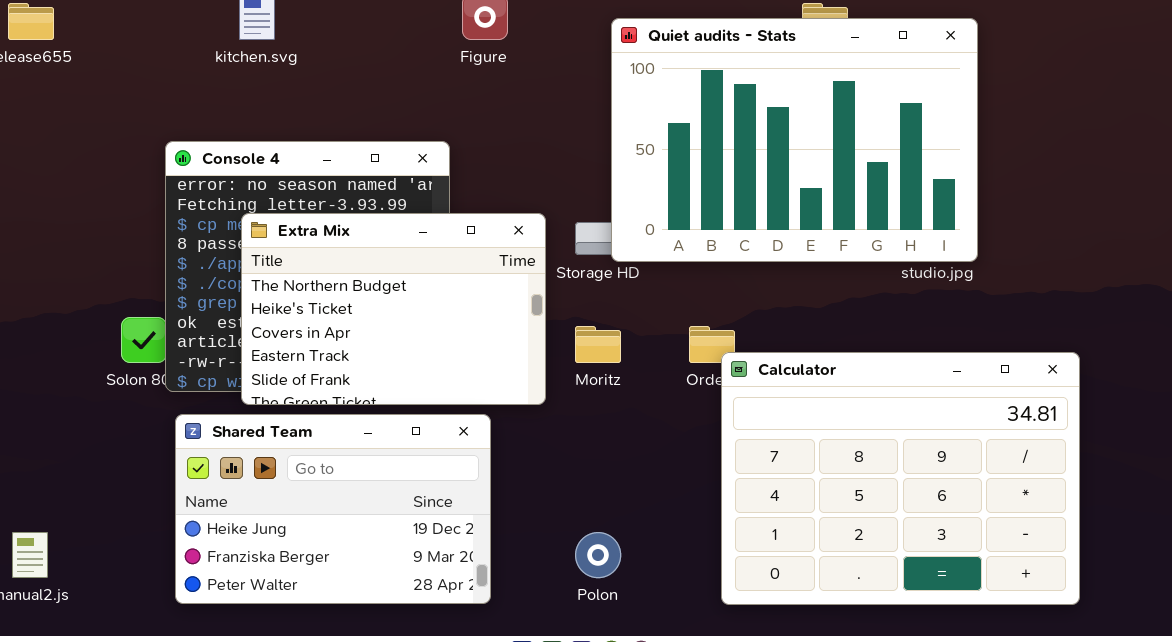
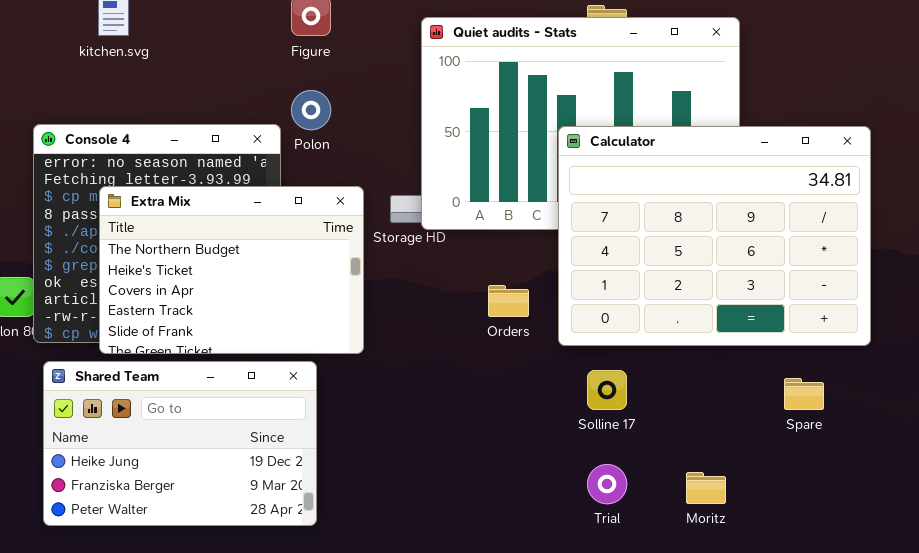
Moritz: [575,326,621,363] -> [686,472,726,504], moved
Calculator: [721,352,1080,605] -> [558,126,871,346], moved
Polon: [575,532,621,578] -> [291,90,331,130], moved

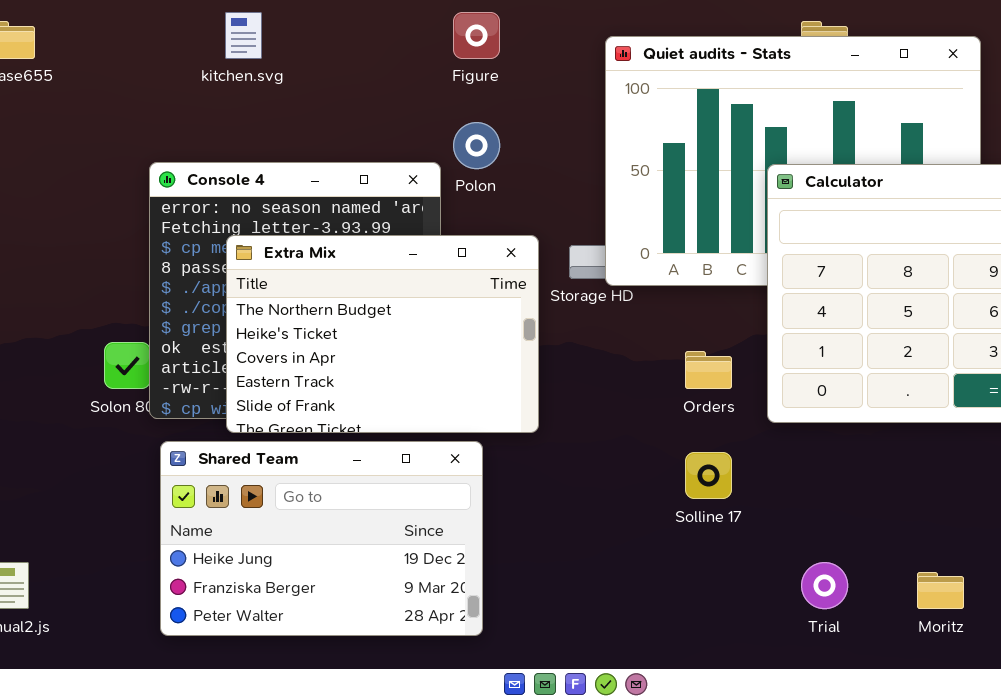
Solline 17: [587,370,627,410] -> [685,452,732,499], moved

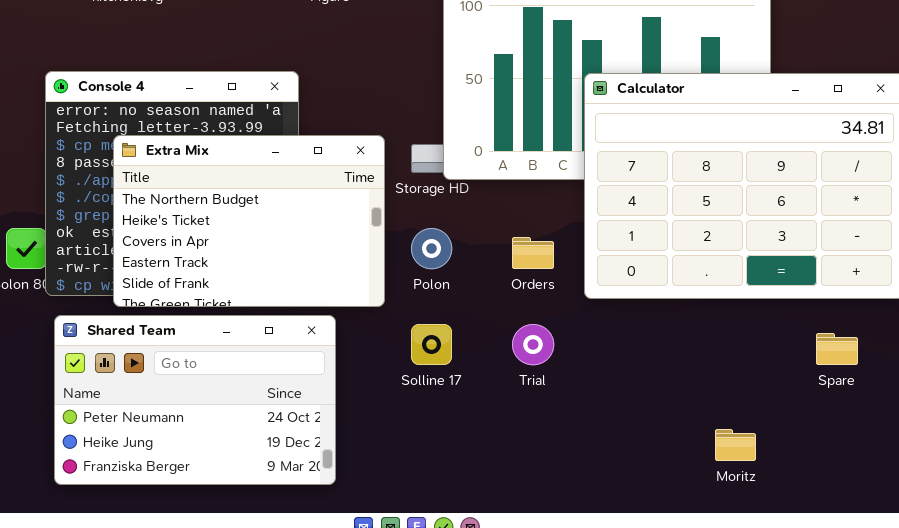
Polon: [453,122,500,169] -> [411,228,452,269], moved
Shared Team: [160,441,483,636] -> [54,315,336,485], scrolled up 1 row
Solline 17: [685,452,732,499] -> [411,324,452,365], moved
Trial: [801,562,848,609] -> [512,324,554,365], moved

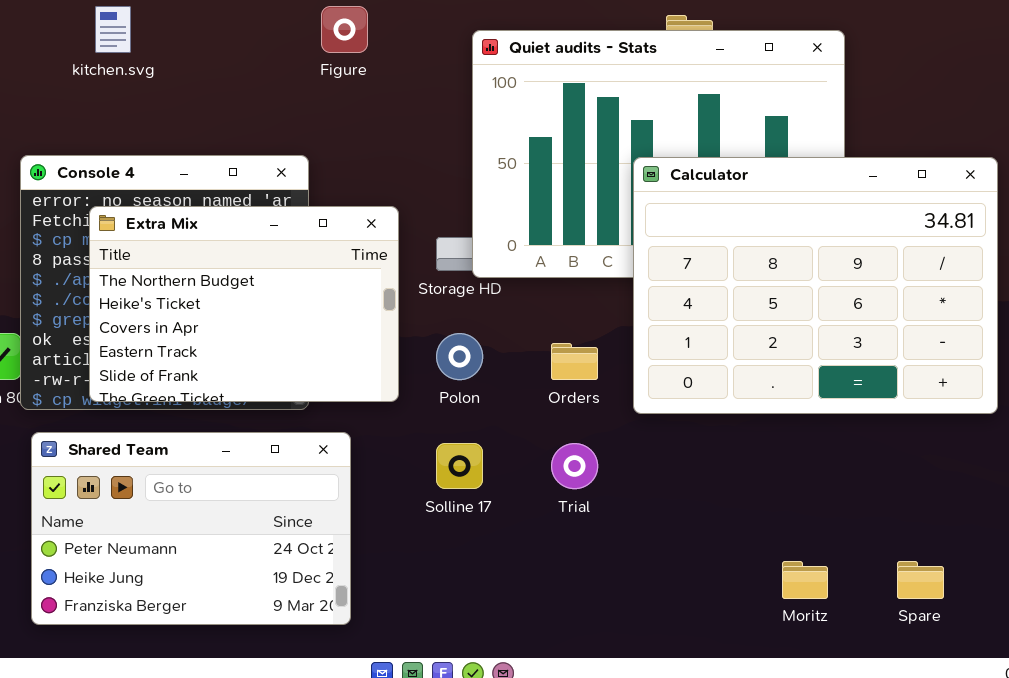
Extra Mix: [113,135,385,307] -> [89,206,399,402], moved
Spare: [816,333,858,365] -> [897,561,944,599], moved

